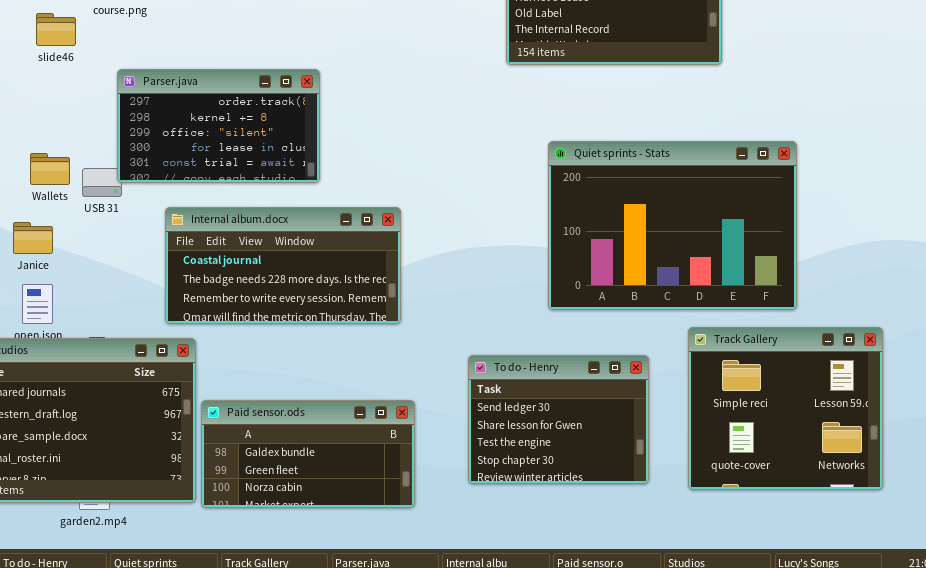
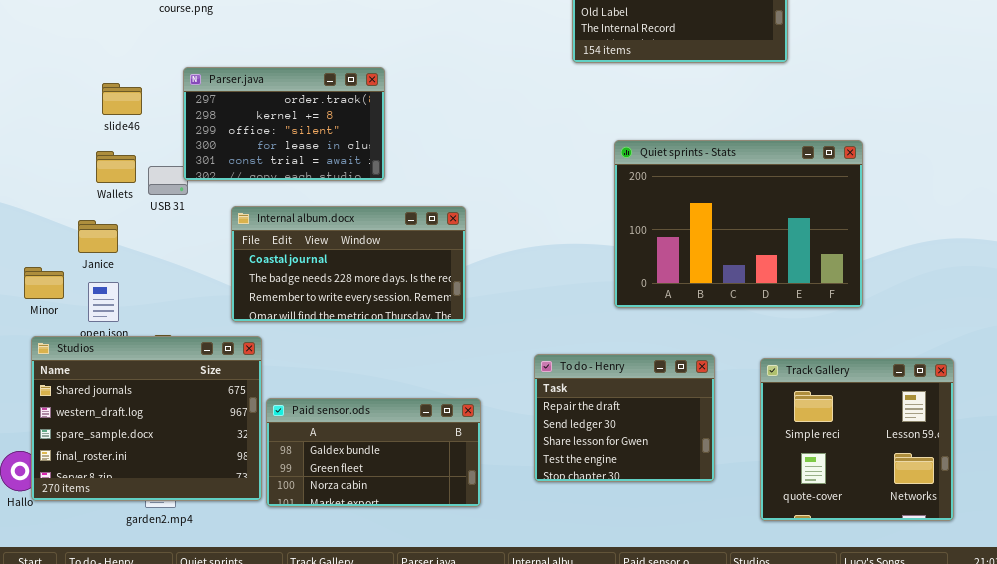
slide46: [36,13,76,46] -> [102,83,142,115], moved
Track Gallery: [688,327,883,490] -> [760,358,954,521], moved
To do - Henry: [468,355,649,484] -> [534,354,715,482], scrolled up 1 row

